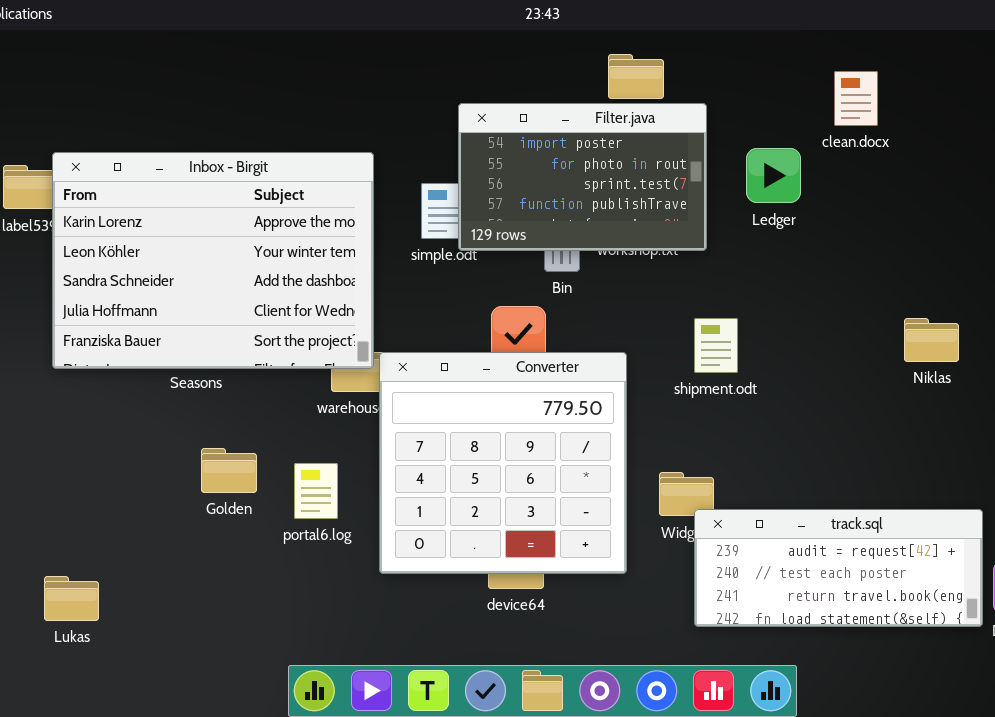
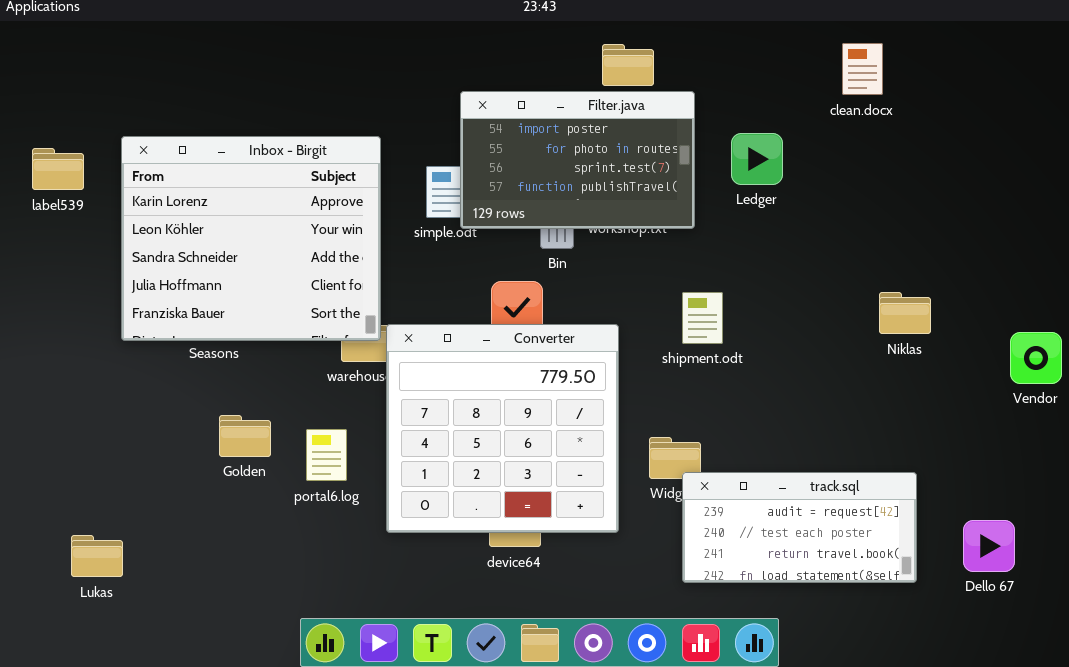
clean.docx: [834,71,878,126] -> [842,43,883,95], moved
Inbox - Birgit: [52,152,374,369] -> [121,136,381,341], resized
track.sql: [694,509,983,627] -> [682,472,917,583], resized

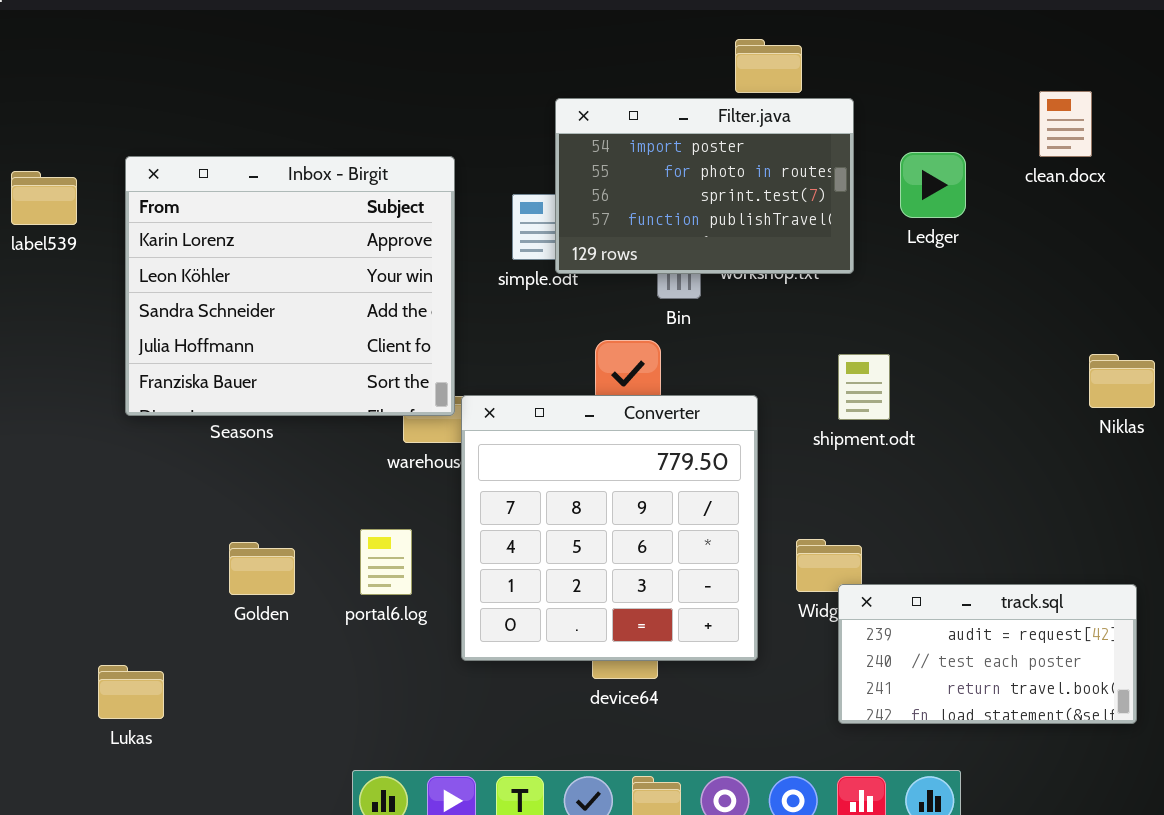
clean.docx: [842,43,883,95] -> [1039,91,1092,157], moved
Golden: [219,415,271,457] -> [229,542,295,595], moved
Lukas: [71,535,123,577] -> [98,665,164,719], moved

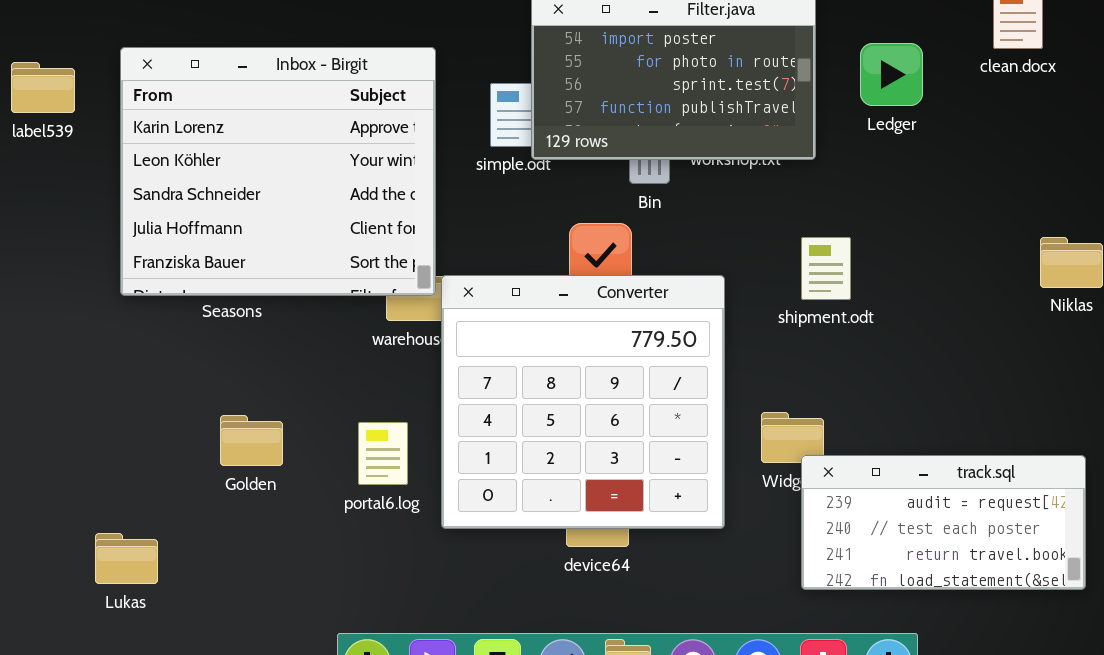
portal6.log: [360,529,412,595] -> [358,422,408,485], moved

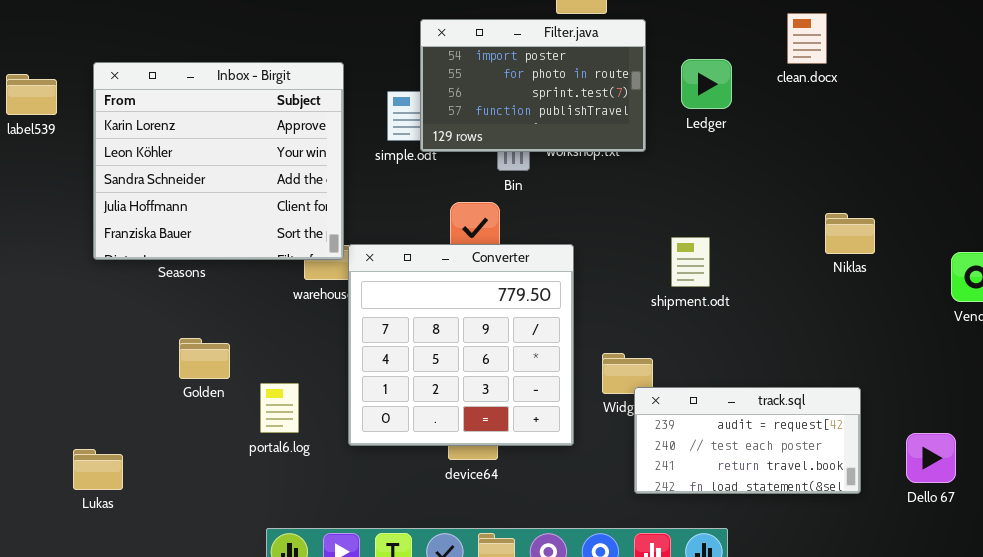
shipment.odt: [801,237,851,300] -> [671,237,710,287], moved
Golden: [220,415,283,466] -> [179,338,230,379], moved
portal6.log: [358,422,408,485] -> [260,383,299,433], moved

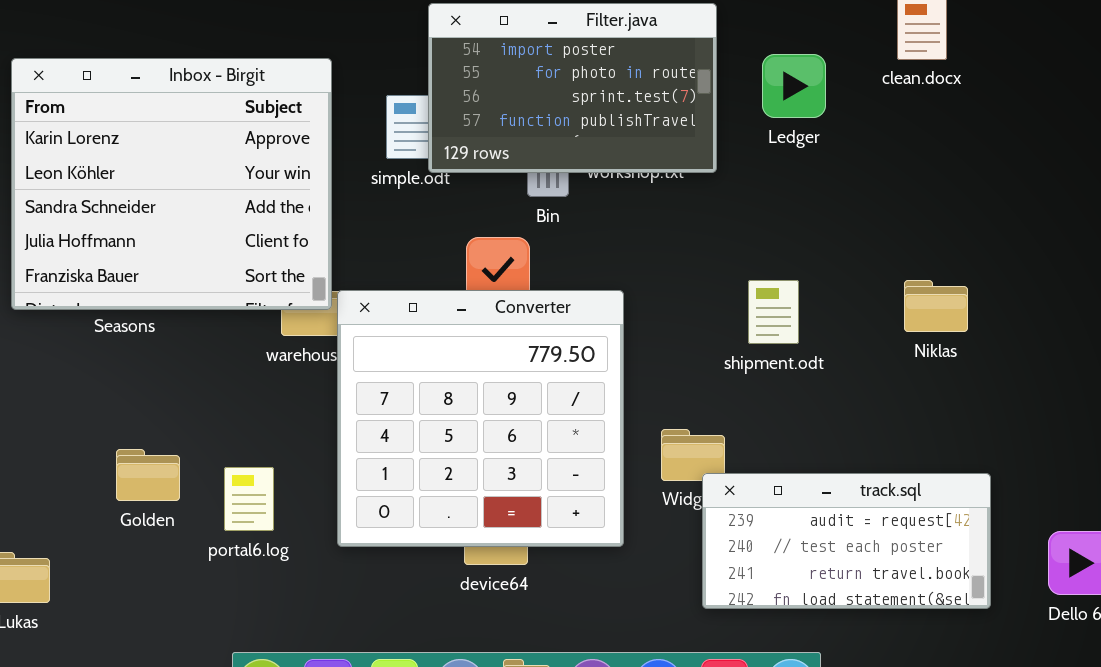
Niklas: [825,213,875,254] -> [904,280,968,332], moved
Golden: [179,338,230,379] -> [116,449,180,501], moved

